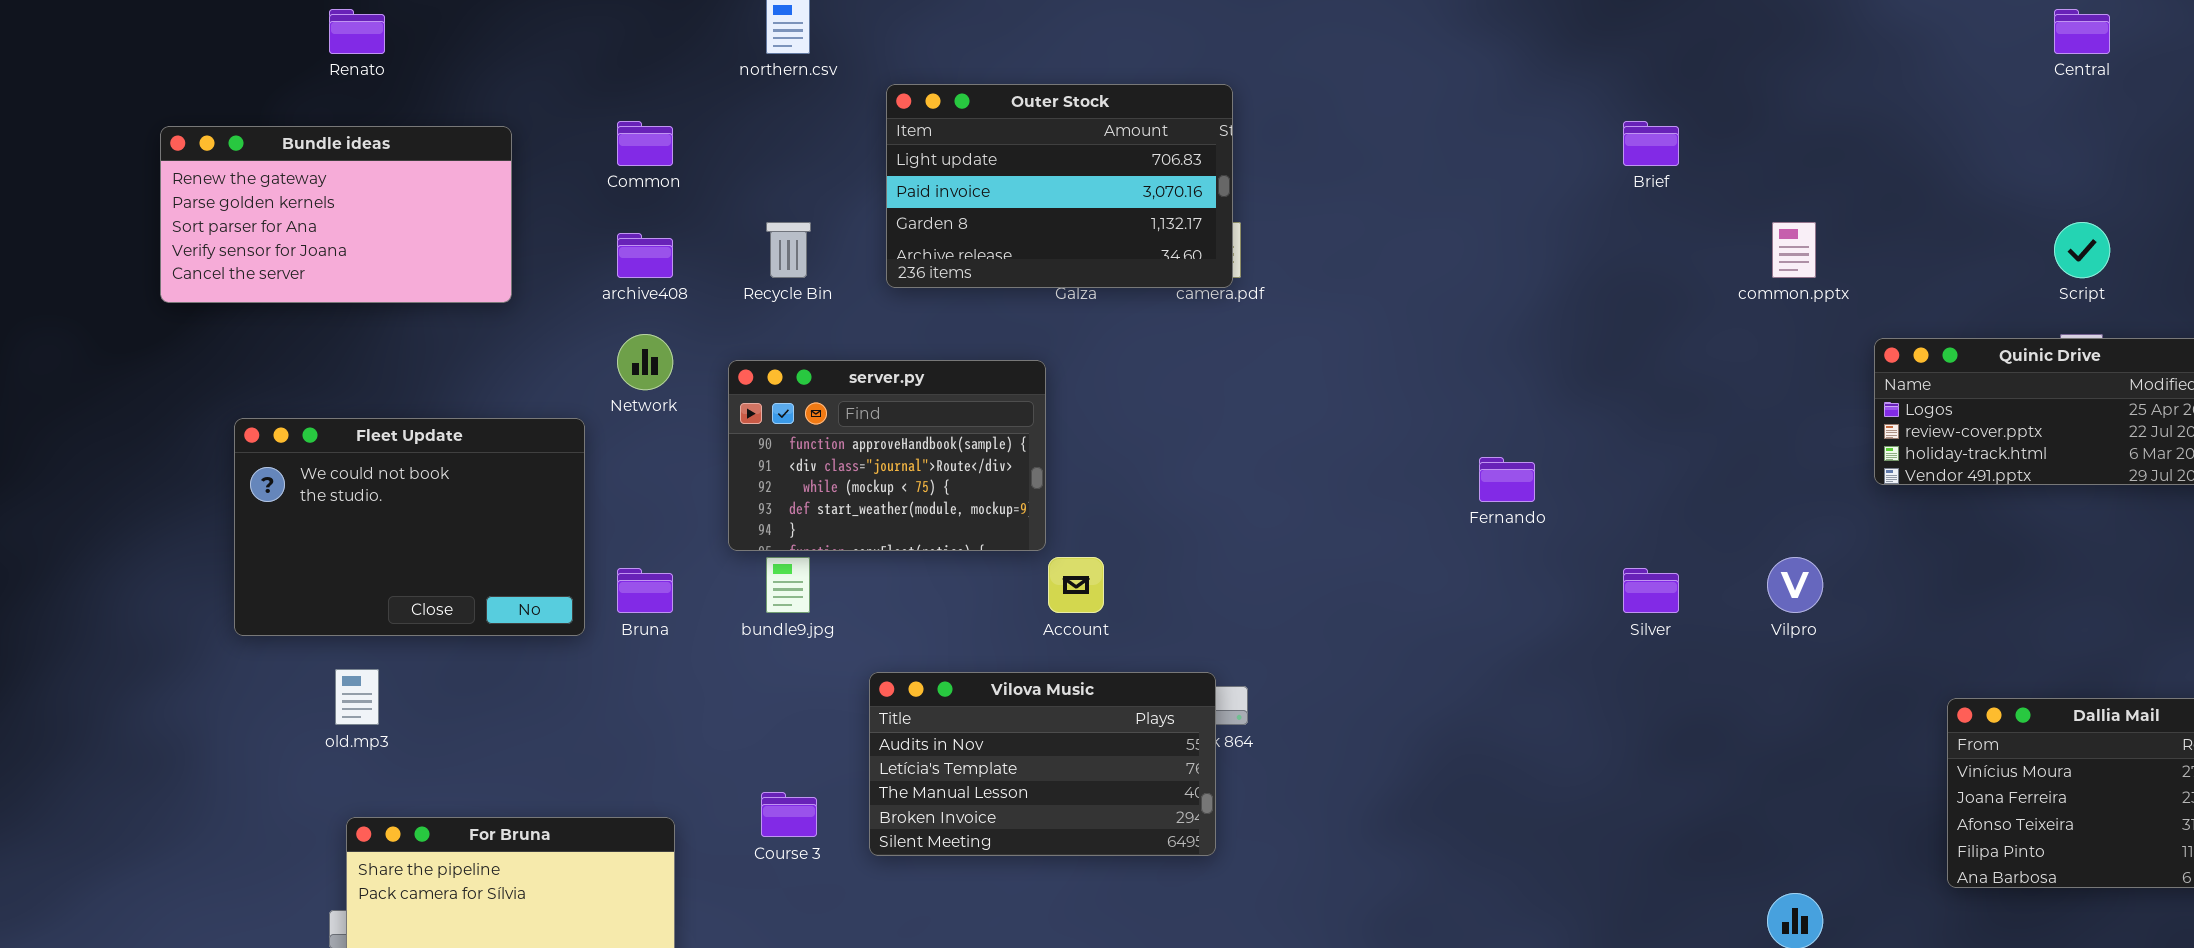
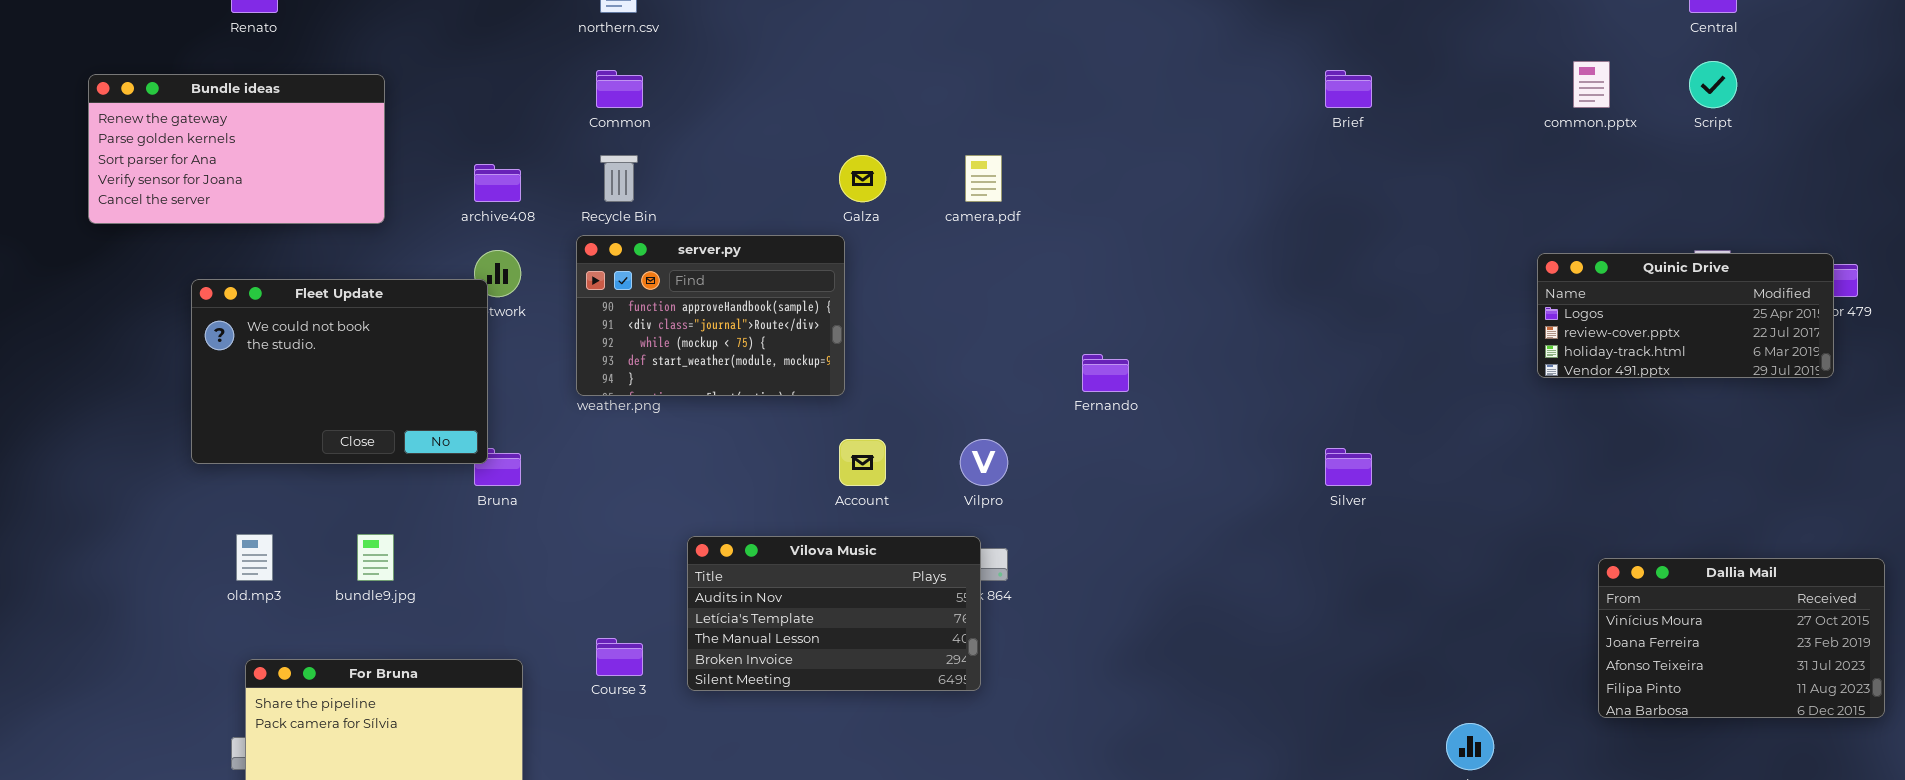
Outer Stock: [886,84,1233,288] -> none, closed
Common: [617,121,673,166] -> [596,70,643,108], moved
common.pptx: [1772,222,1816,278] -> [1573,61,1610,108], moved
Script: [2054,222,2110,278] -> [1689,61,1737,108], moved
server.py: [728,360,1046,551] -> [576,235,845,396], moved
Fleet Update: [234,418,585,636] -> [191,279,488,464], moved
Fernando: [1479,457,1535,502] -> [1082,354,1129,392], moved
bundle9.jpg: [766,557,810,613] -> [357,534,394,581], moved
Vilpro: [1767,557,1823,613] -> [960,439,1008,486], moved

